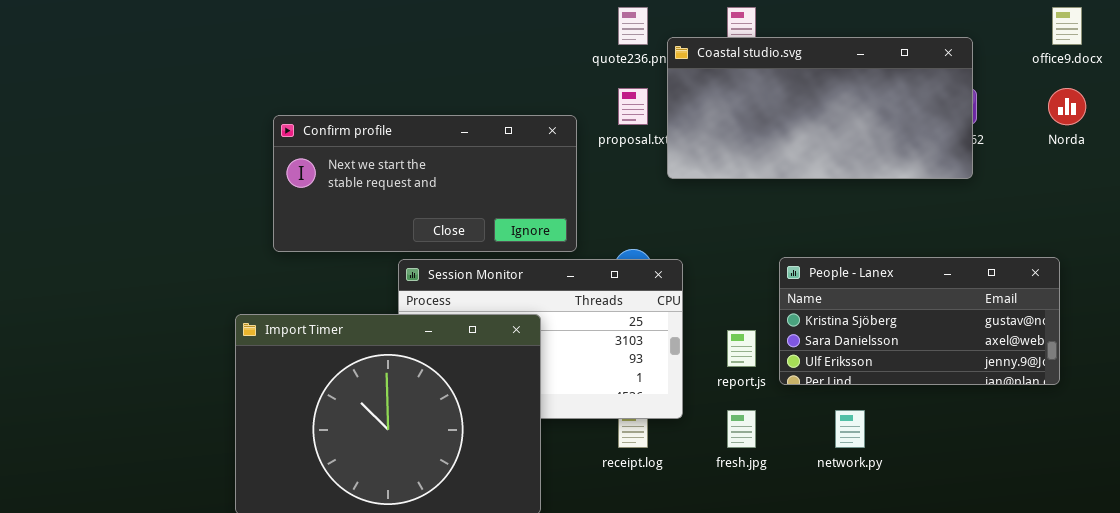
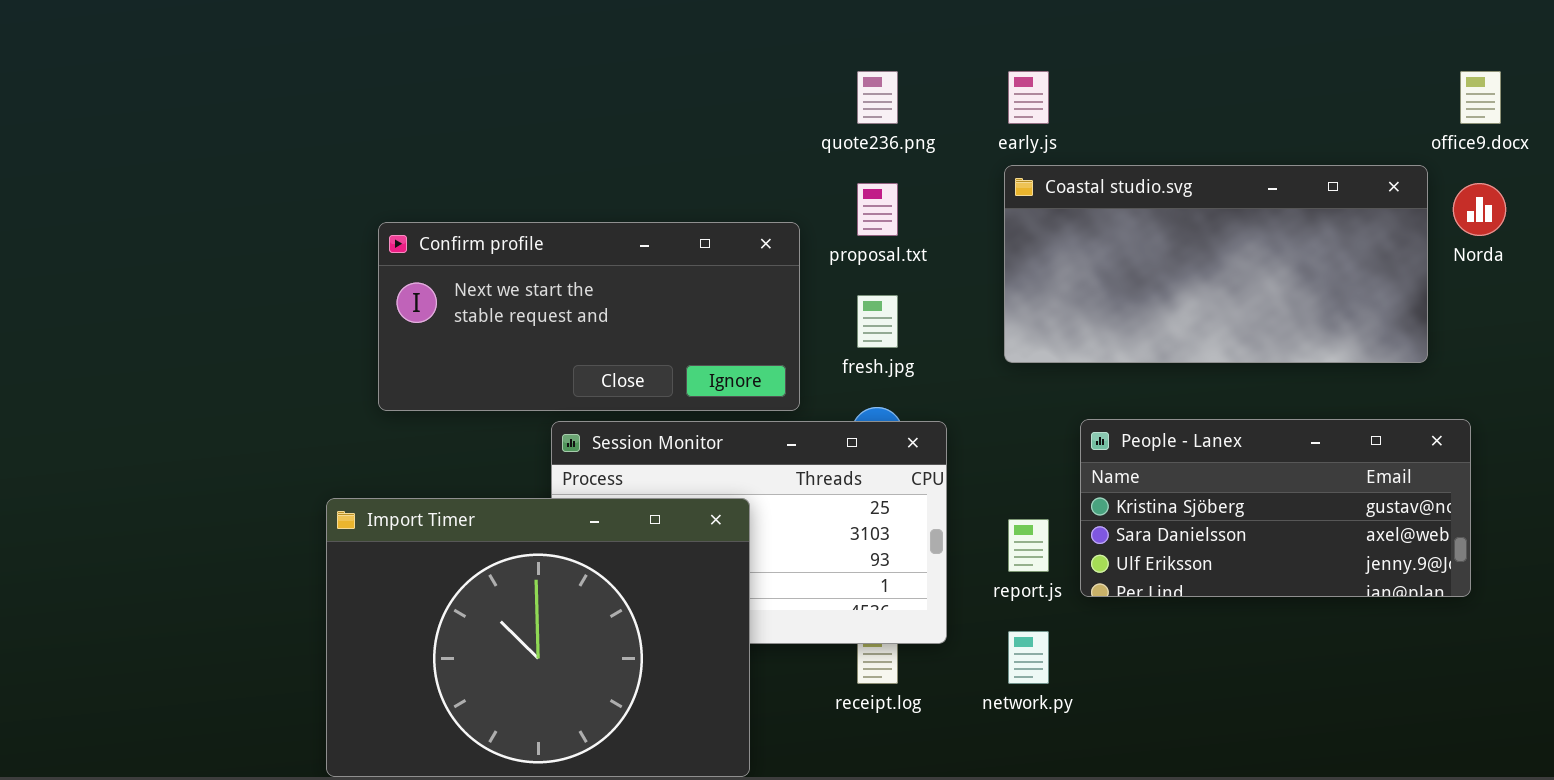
Coastal studio.svg: [667,37,973,179] -> [1004,165,1428,363], moved
fresh.jpg: [727,410,756,448] -> [857,295,898,348], moved
network.py: [835,410,865,448] -> [1008,631,1049,684], moved

